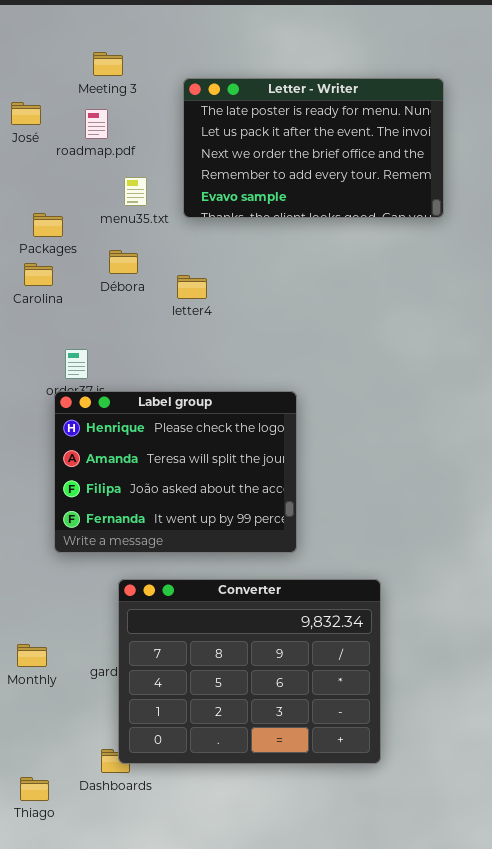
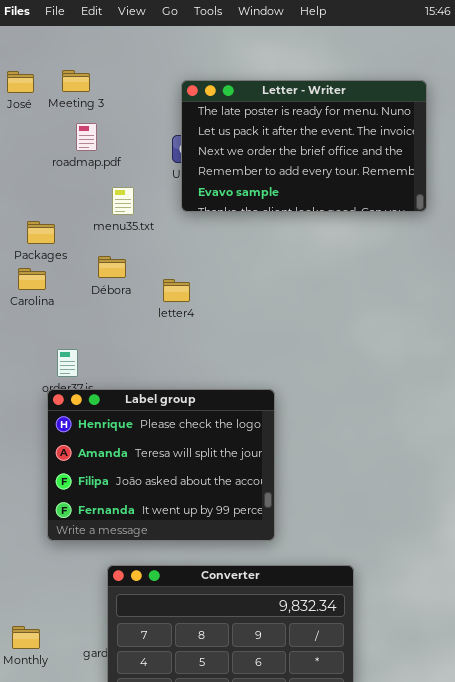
Meeting 3: [93,52,123,76] -> [62,70,90,92], moved
Letter - Writer: [183,78,444,218] -> [181,80,427,212], moved
José: [11,102,41,125] -> [7,71,34,93], moved

